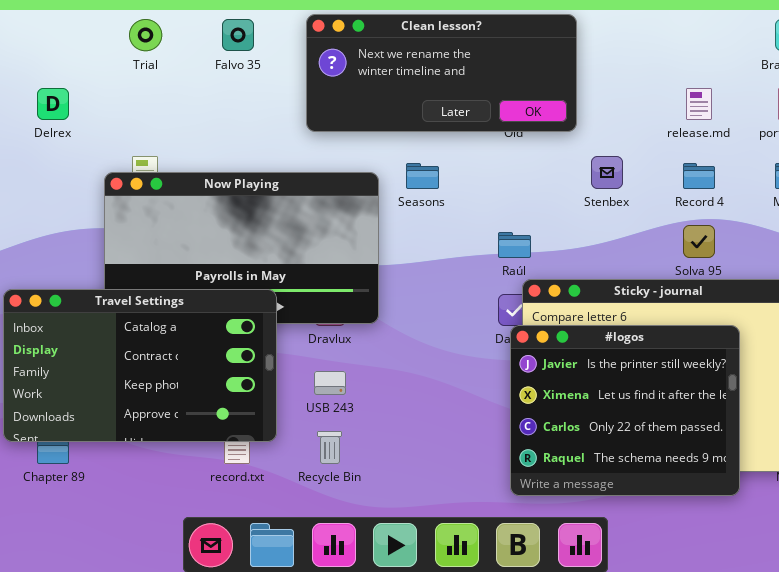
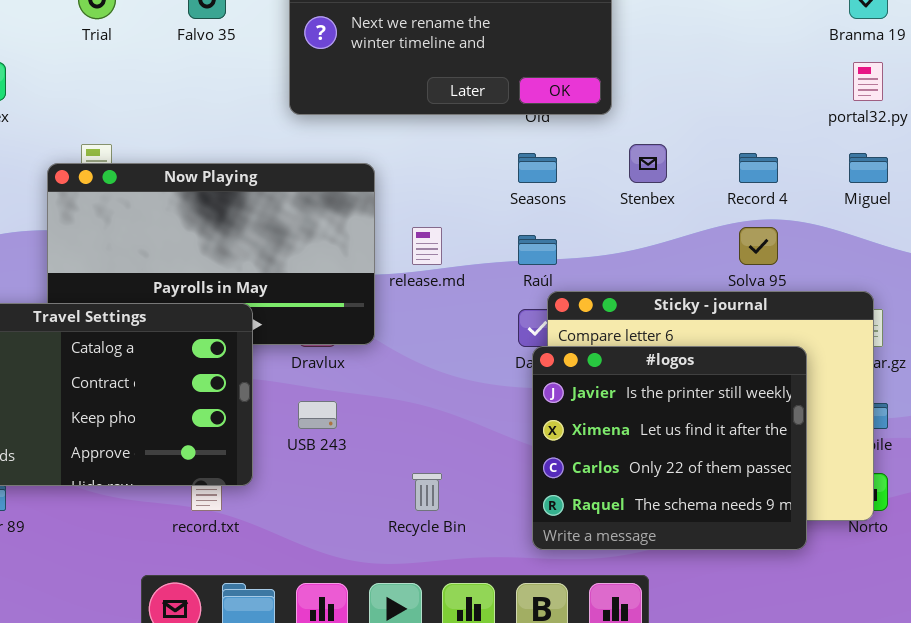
release.md: [686,88,712,120] -> [412,227,442,265], moved
Seasons: [406,163,439,189] -> [518,153,557,183], moved
Recycle Bin: [317,431,342,464] -> [412,473,442,511], moved

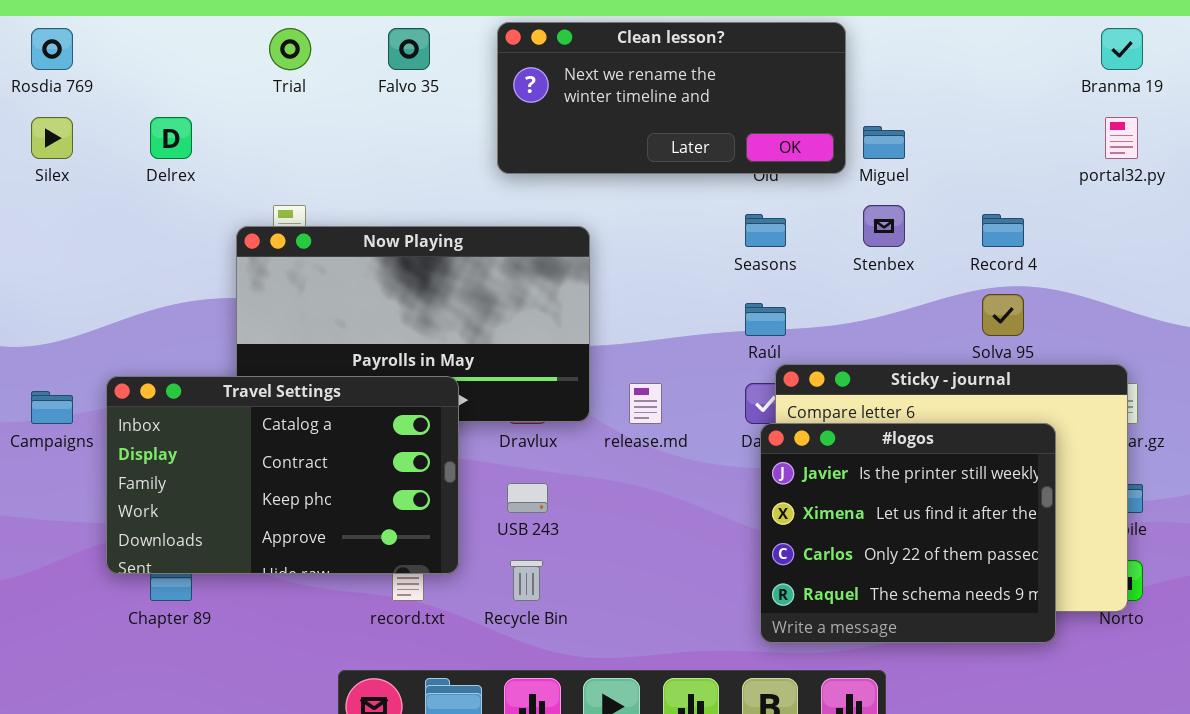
Miguel: [849,153,888,183] -> [863,126,905,159], moved
release.md: [412,227,442,265] -> [629,383,662,424], moved
Recycle Bin: [412,473,442,511] -> [510,560,543,601], moved

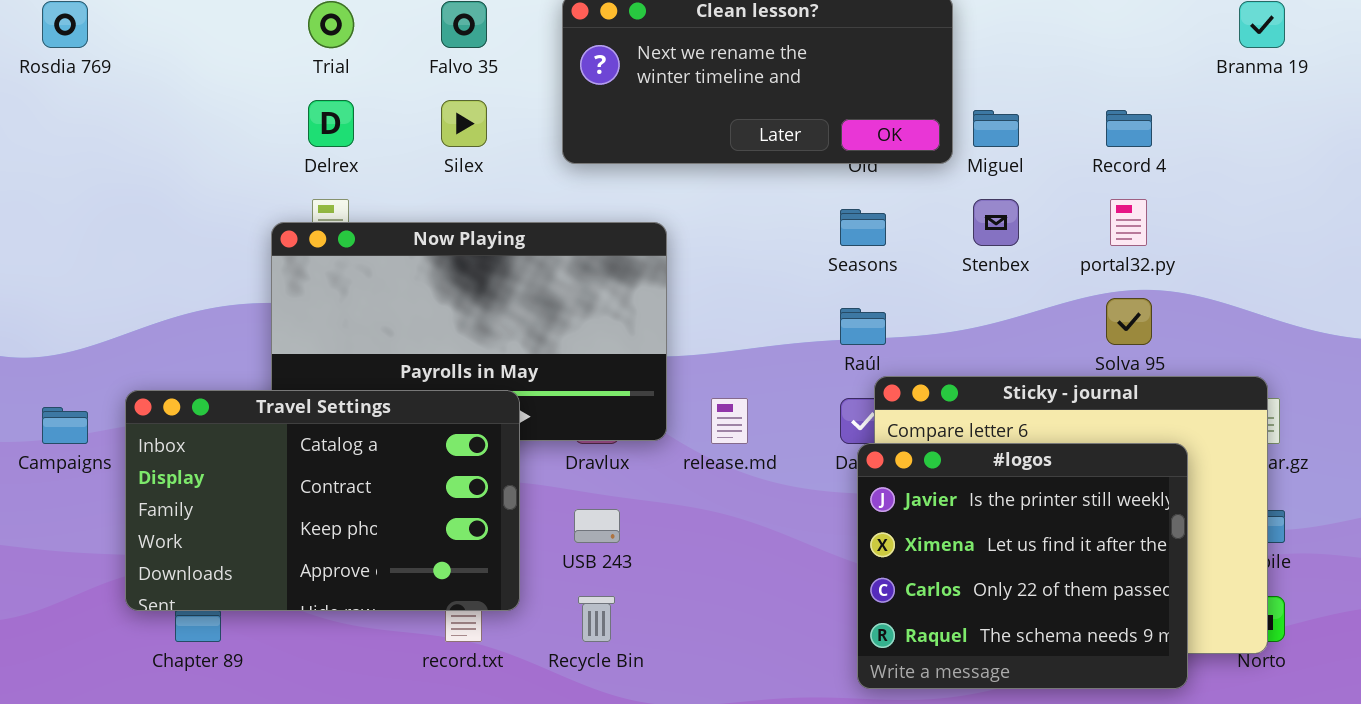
Silex: [31,117,73,159] -> [441,100,487,147], moved
Delrex: [150,117,192,159] -> [308,100,354,147], moved
portal32.py: [1105,117,1138,159] -> [1110,199,1147,246], moved
Record 4: [982,214,1024,247] -> [1106,110,1152,147], moved

